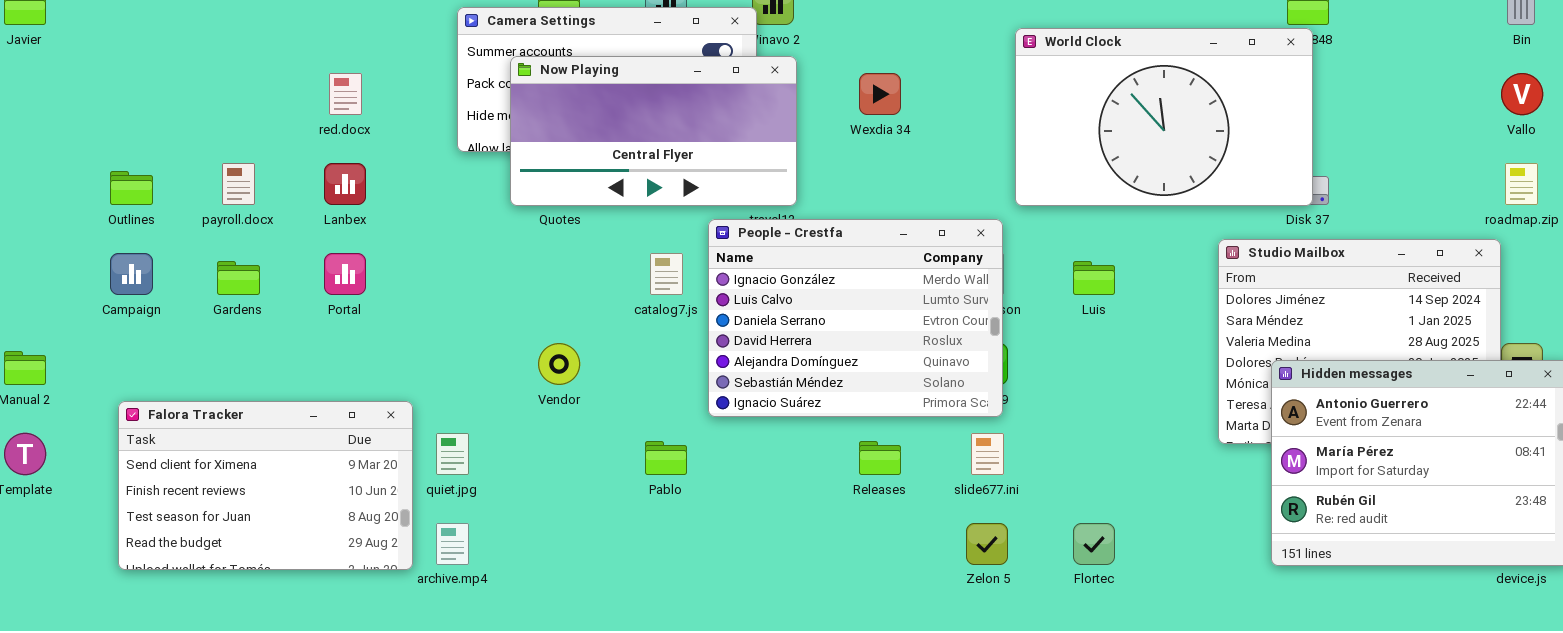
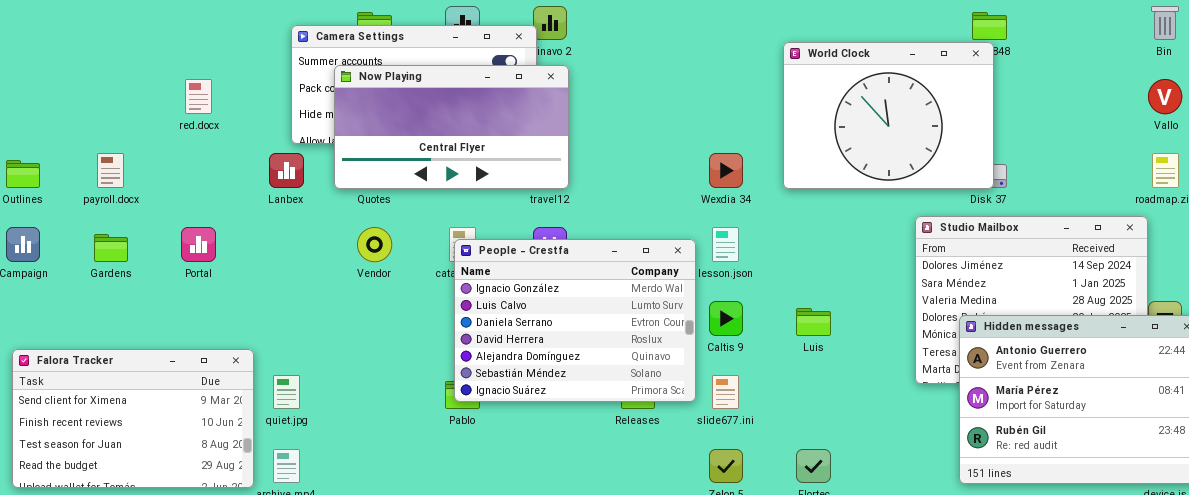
World Clock: [1015,28,1313,206] -> [783,42,994,189], resized
Wexdia 34: [859,73,901,115] -> [709,153,743,188], moved
Lanbex: [324,163,366,205] -> [269,153,304,188], moved
People - Crestfa: [708,219,1003,417] -> [454,239,696,402], moved
Luis: [1073,261,1115,295] -> [796,308,831,336], moved
Vendor: [538,343,580,385] -> [357,227,392,262], moved

